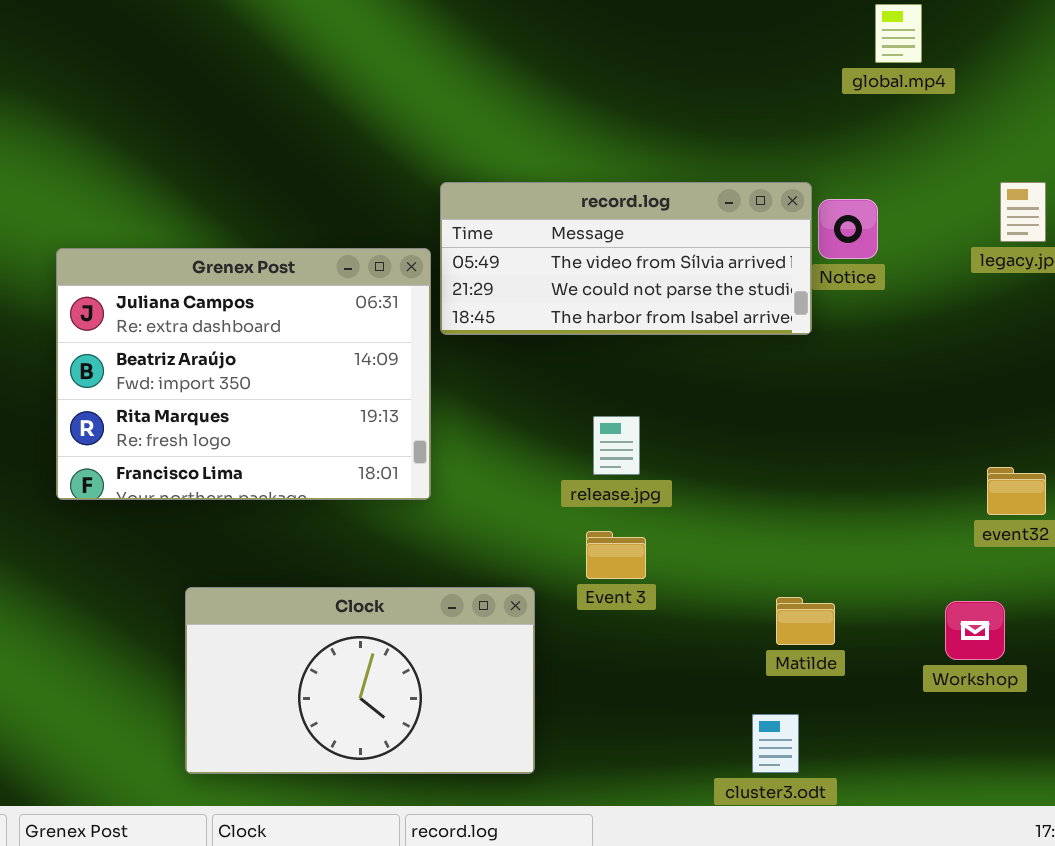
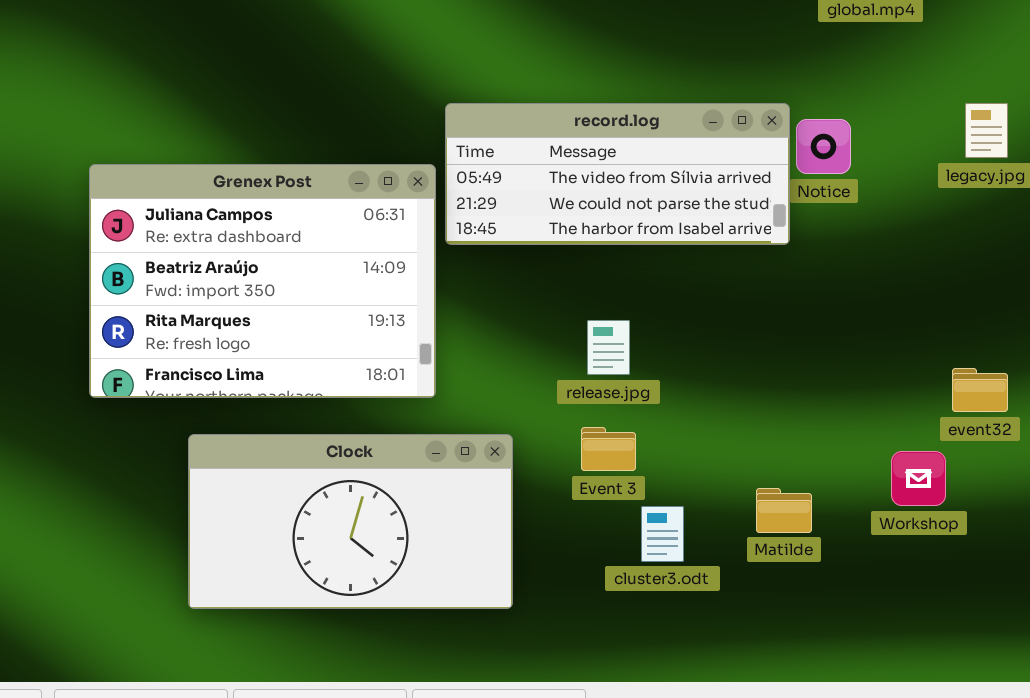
Clock: [185,587,535,774] -> [188,434,513,609], moved
Workshop: [945,601,1005,660] -> [891,451,946,506], moved
cluster3.odt: [752,714,799,773] -> [641,506,684,562], moved

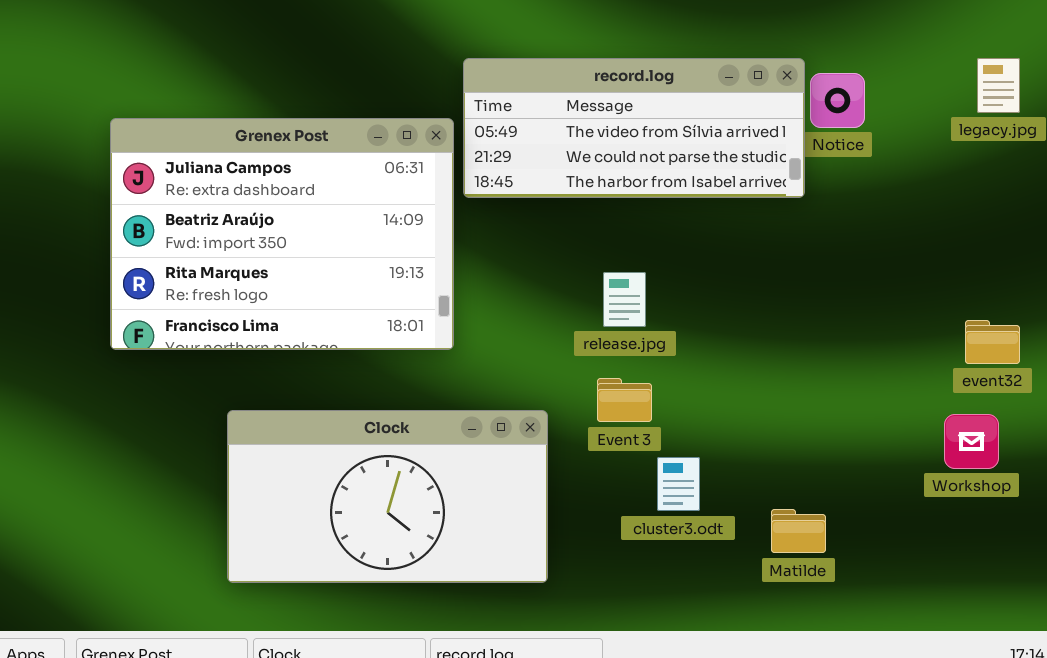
Clock: [188,434,513,609] -> [227,410,548,583], moved
Workshop: [891,451,946,506] -> [944,414,999,469], moved
Matilde: [756,488,812,533] -> [771,509,826,553], moved

